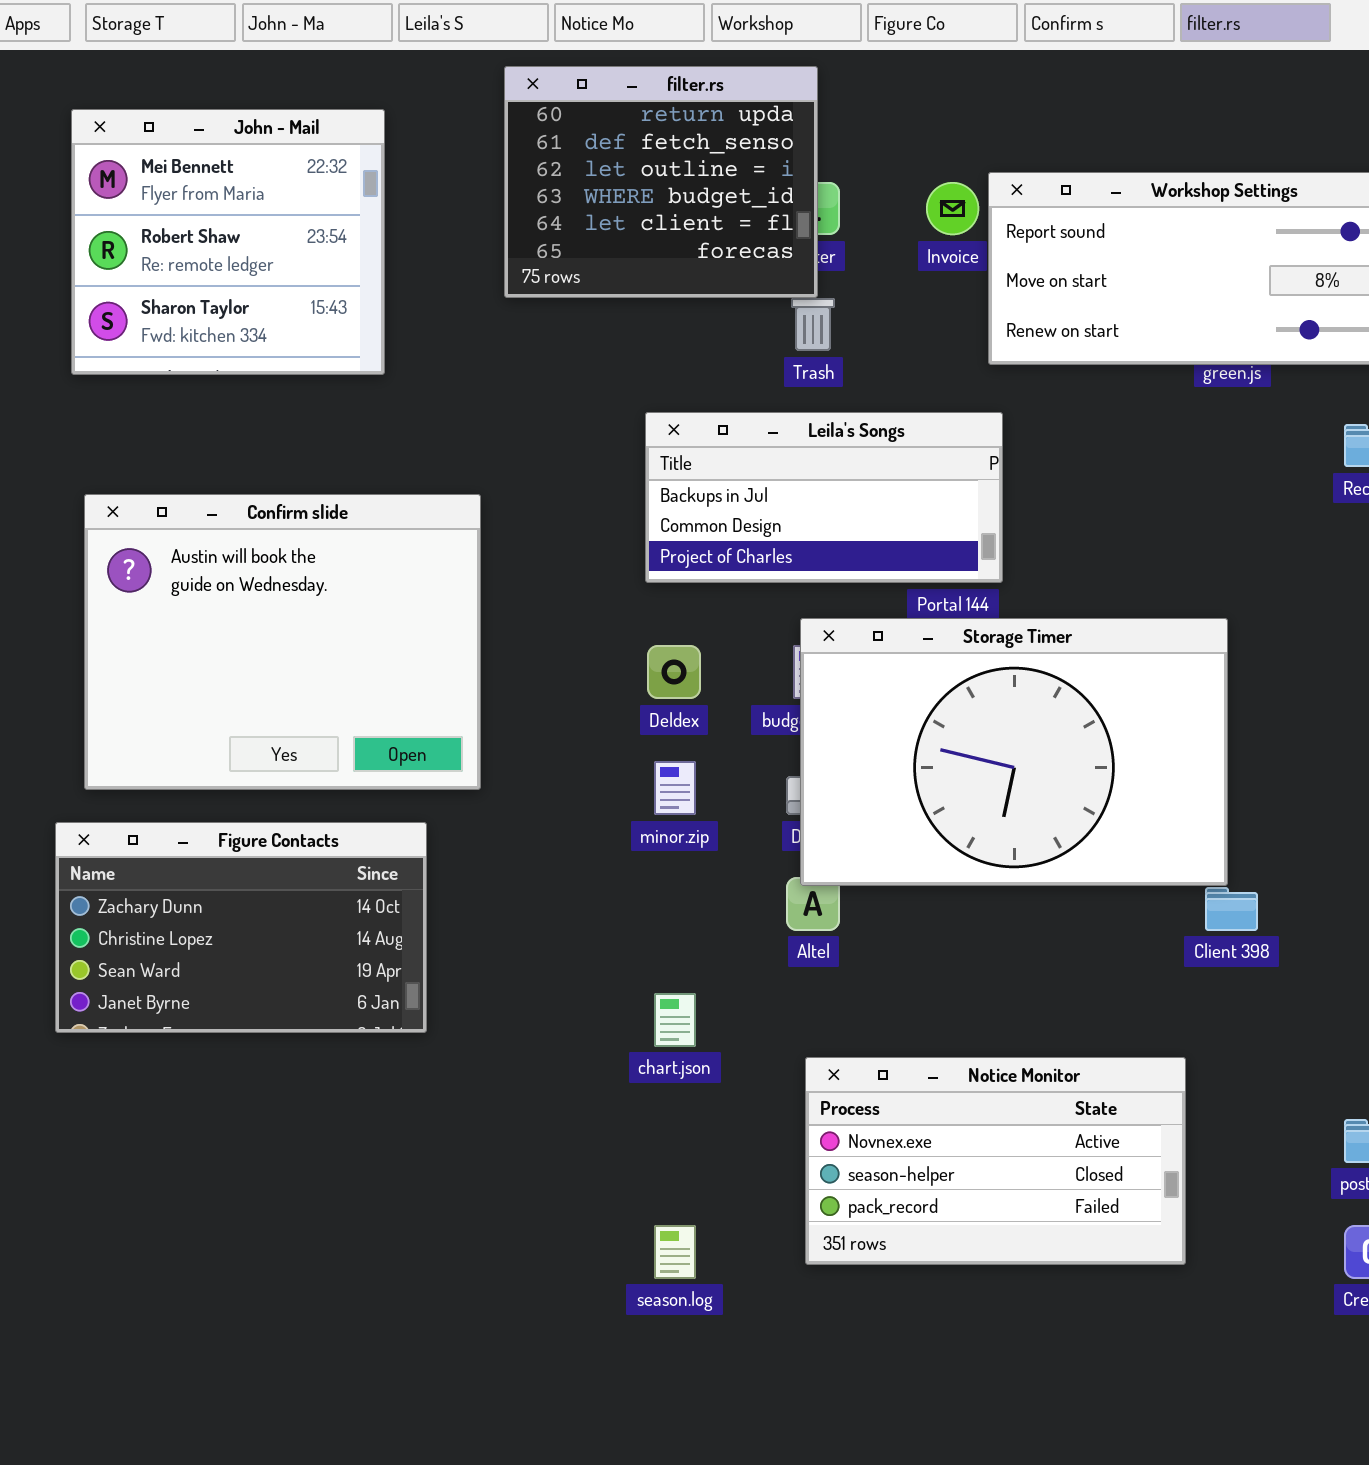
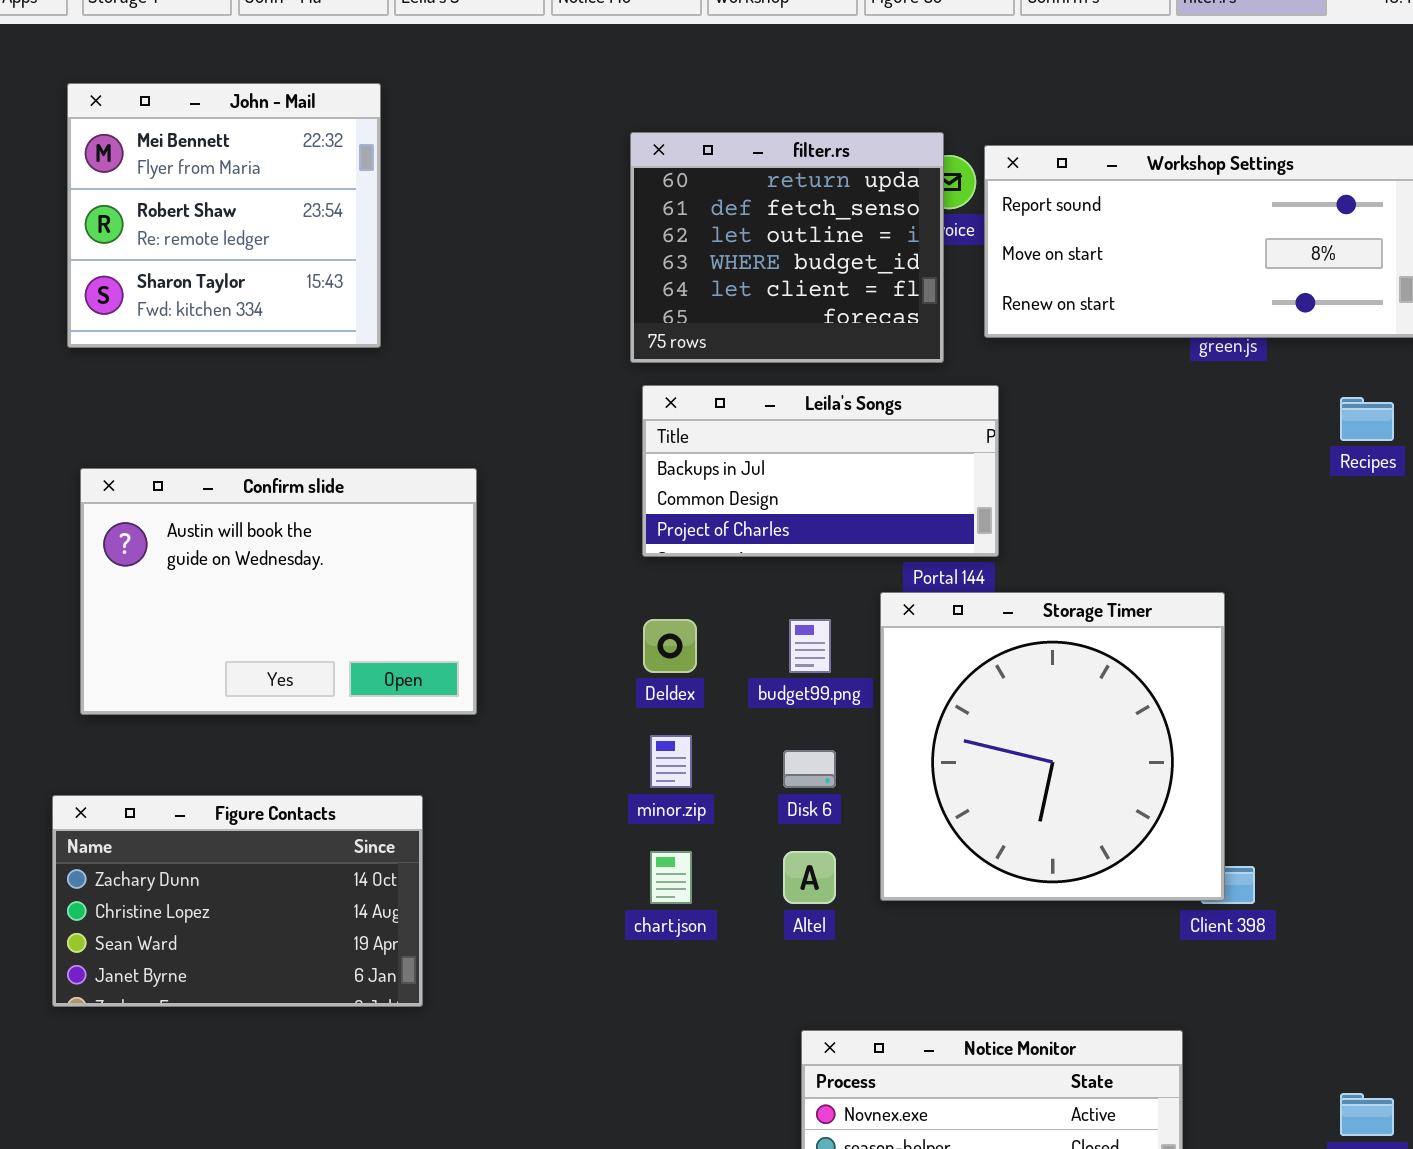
filter.rs: [504,66,818,298] -> [630,132,944,363], moved
Confirm slide: [84,494,481,790] -> [80,468,477,715], resized
Storage Timer: [800,618,1228,886] -> [880,592,1225,901], resized
chart.json: [654,993,696,1047] -> [650,851,692,904], moved

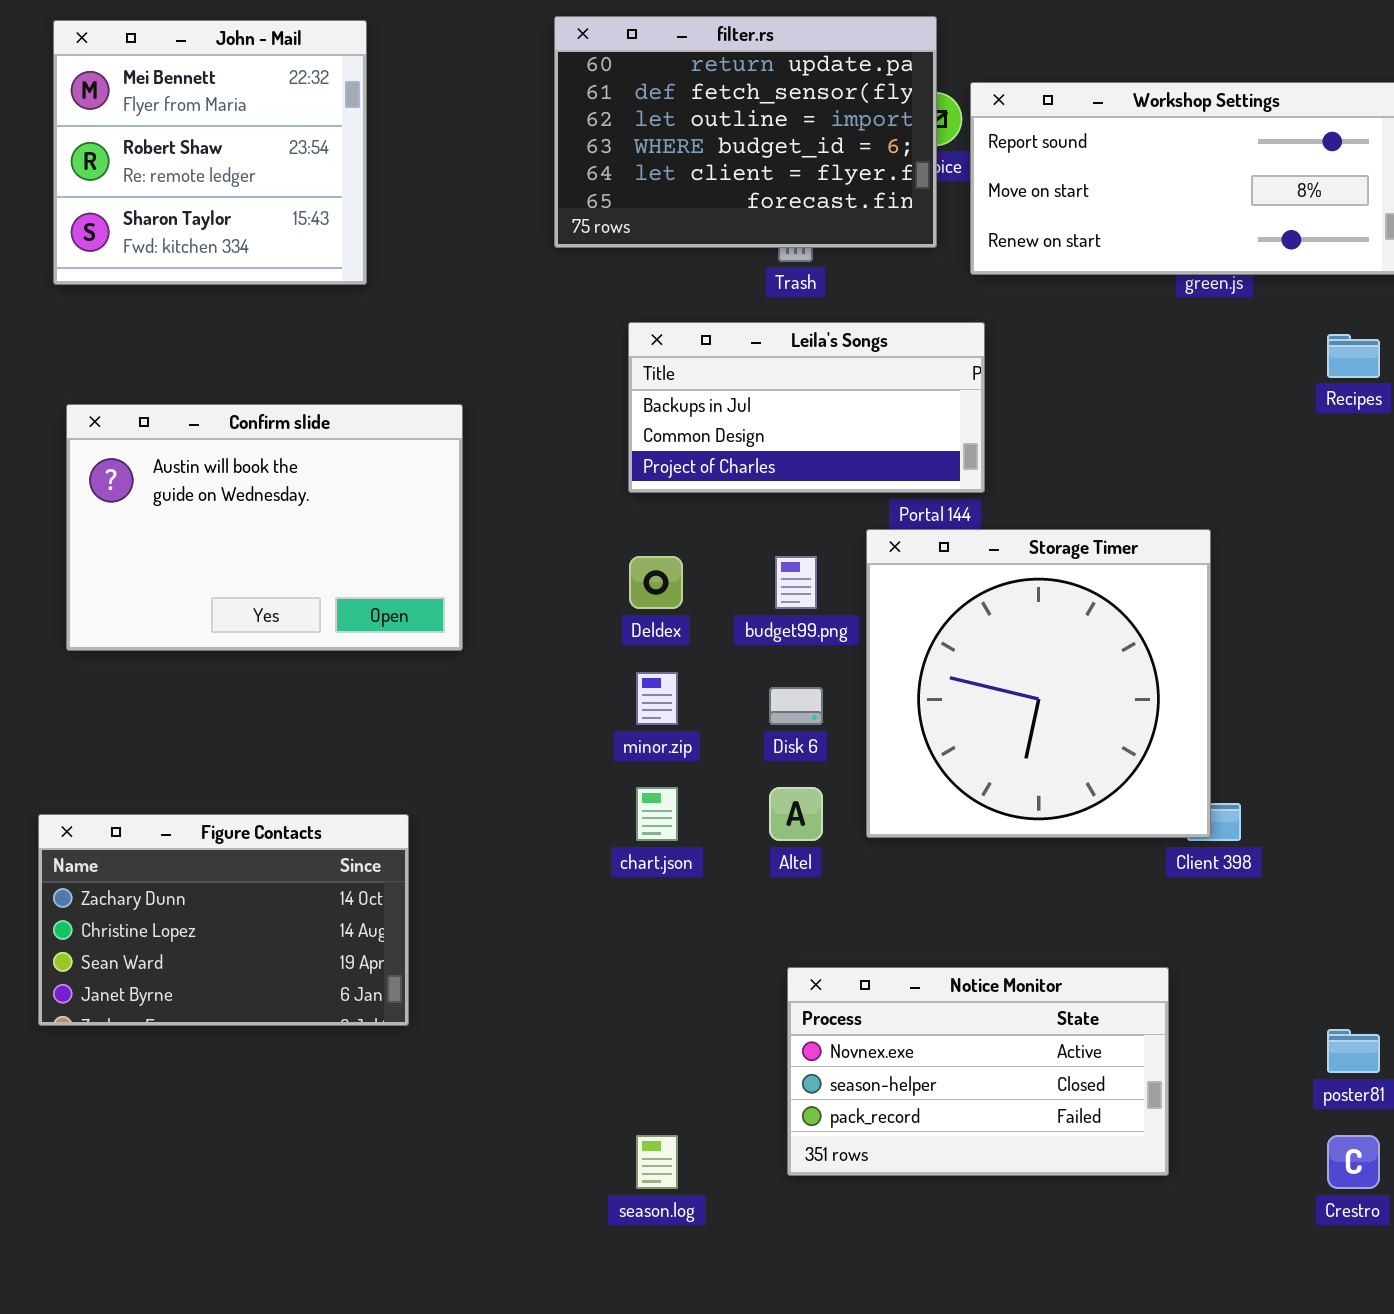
filter.rs: [630,132,944,363] -> [554,16,937,248], moved, resized
Figure Contacts: [52,795,423,1007] -> [38,814,409,1026], moved

